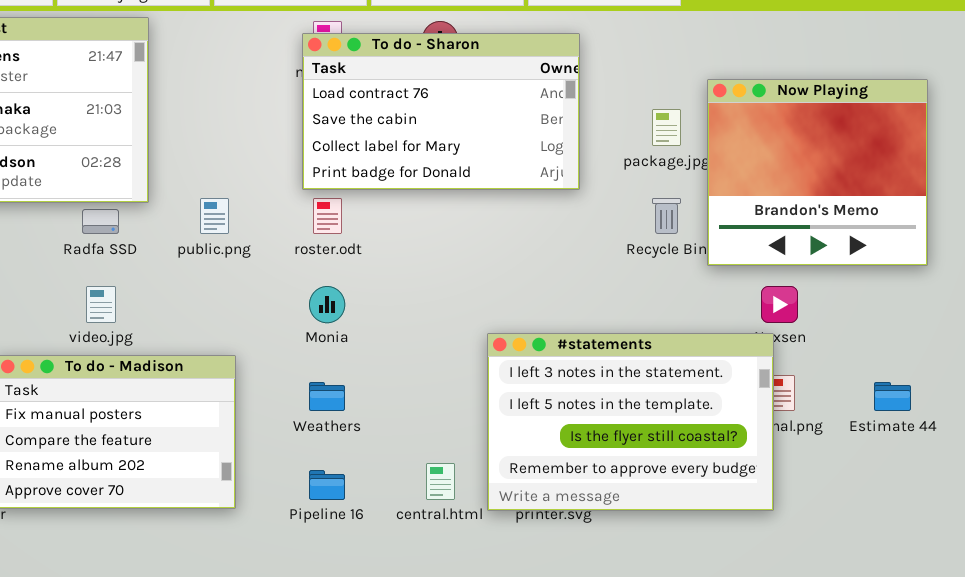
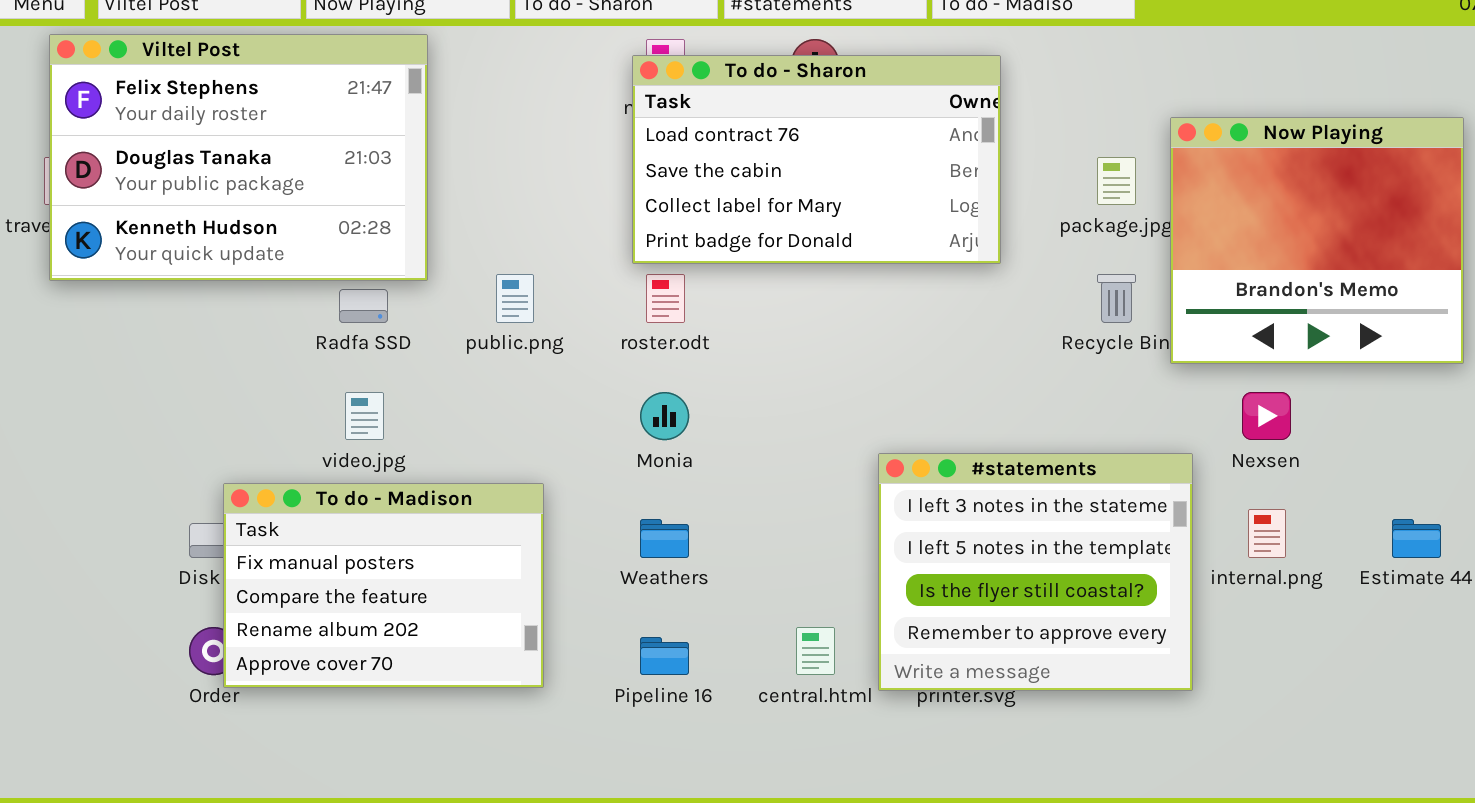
#statements: [487,333,774,511] -> [878,453,1193,691], resized

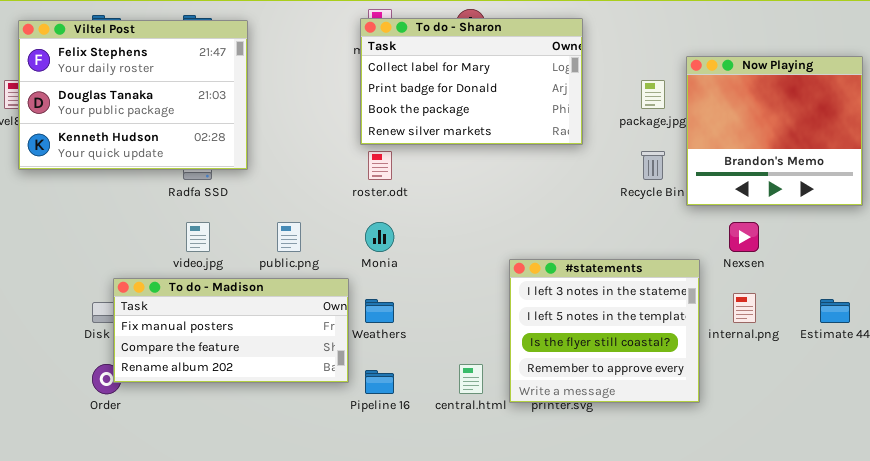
Viltel Post: [49,34,428,281] -> [18,20,248,170], moved
To do - Sharon: [632,55,1001,264] -> [360,18,583,145], scrolled down 2 rows
public.png: [496,274,534,323] -> [277,222,301,252], moved
To do - Madison: [223,483,544,688] -> [113,278,349,383], resized

